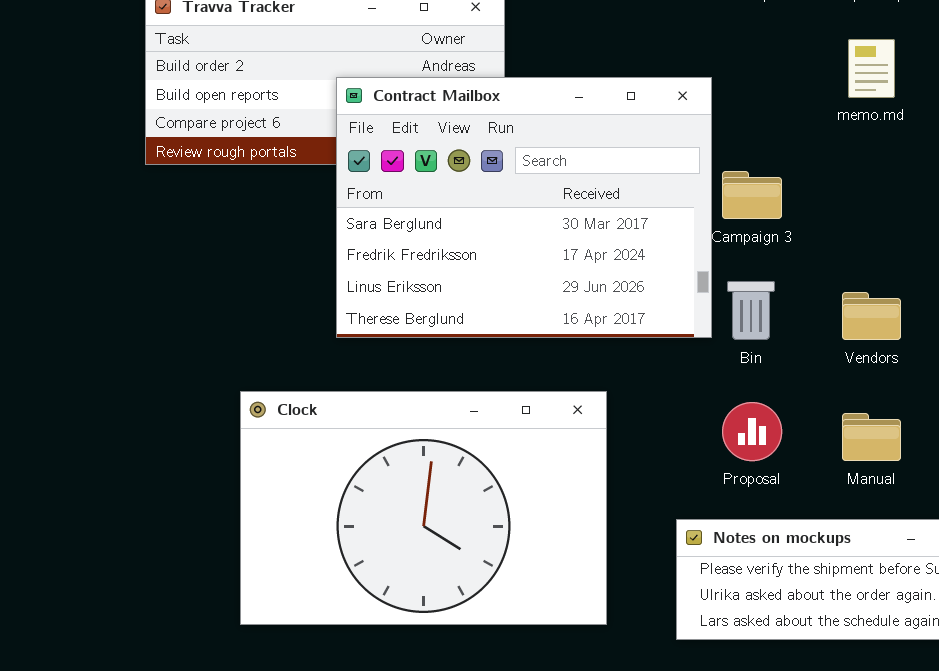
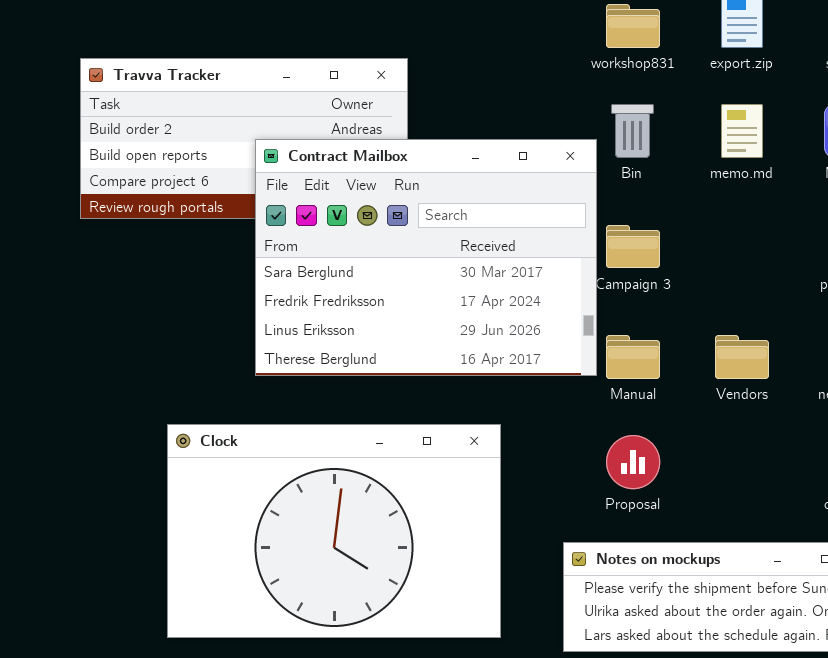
Bin: [727,281,775,340] -> [611,104,654,158], moved
Manual: [842,413,901,461] -> [606,335,660,379], moved

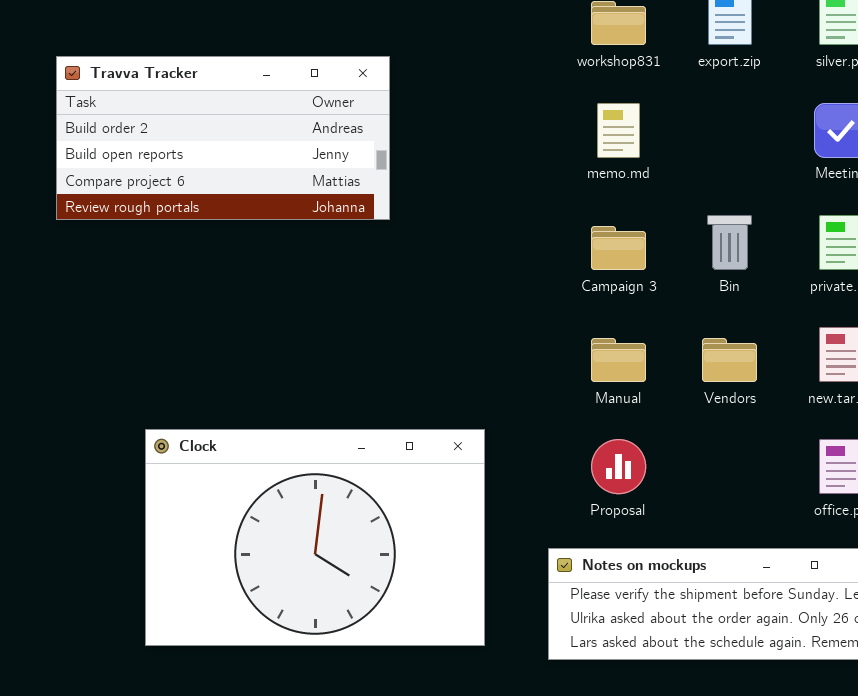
Bin: [611,104,654,158] -> [707,215,752,270], moved
memo.md: [721,104,763,158] -> [597,103,640,158], moved
Contract Mailbox: [255,139,597,376] -> none, closed

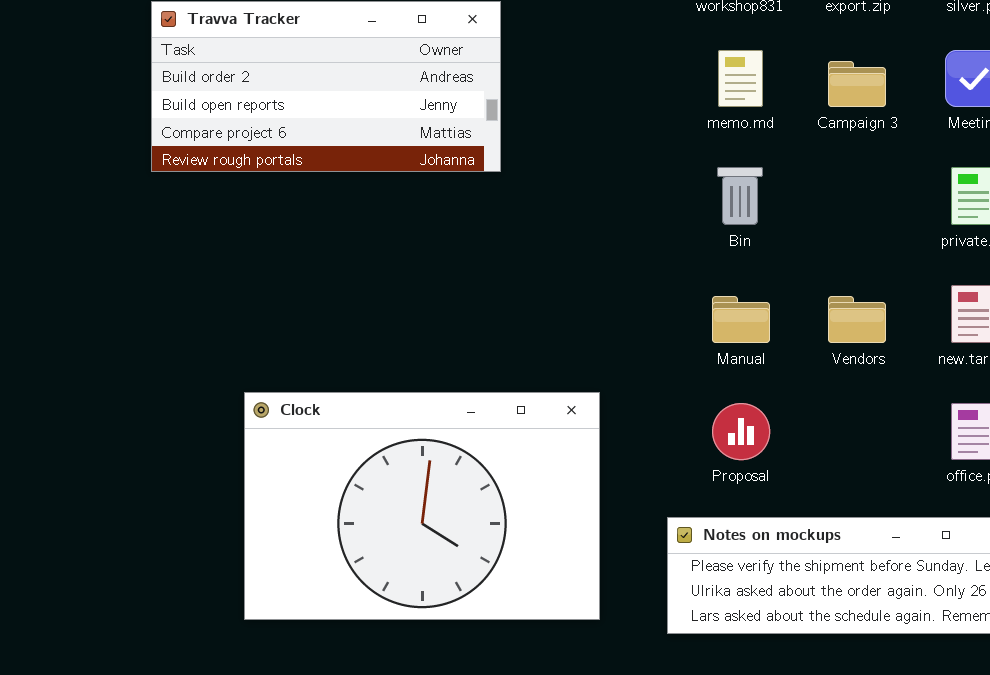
Bin: [707,215,752,270] -> [717,167,763,225], moved
Campaign 3: [591,226,646,270] -> [828,61,886,107], moved

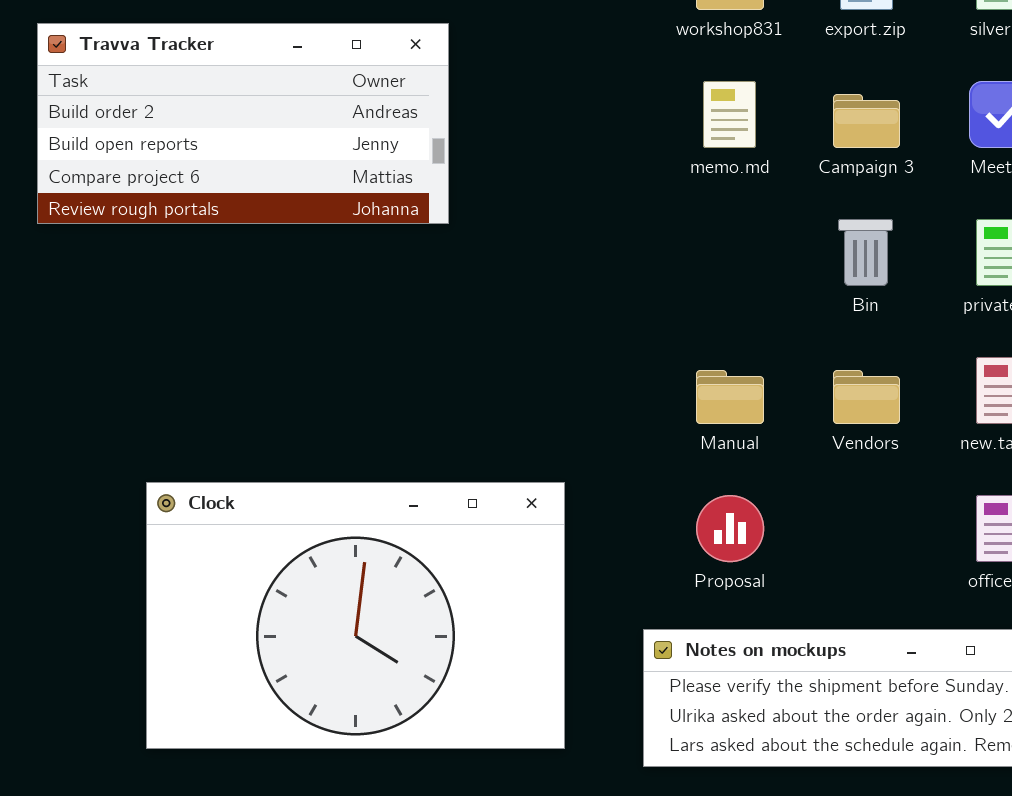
Bin: [717,167,763,225] -> [838,219,893,286], moved

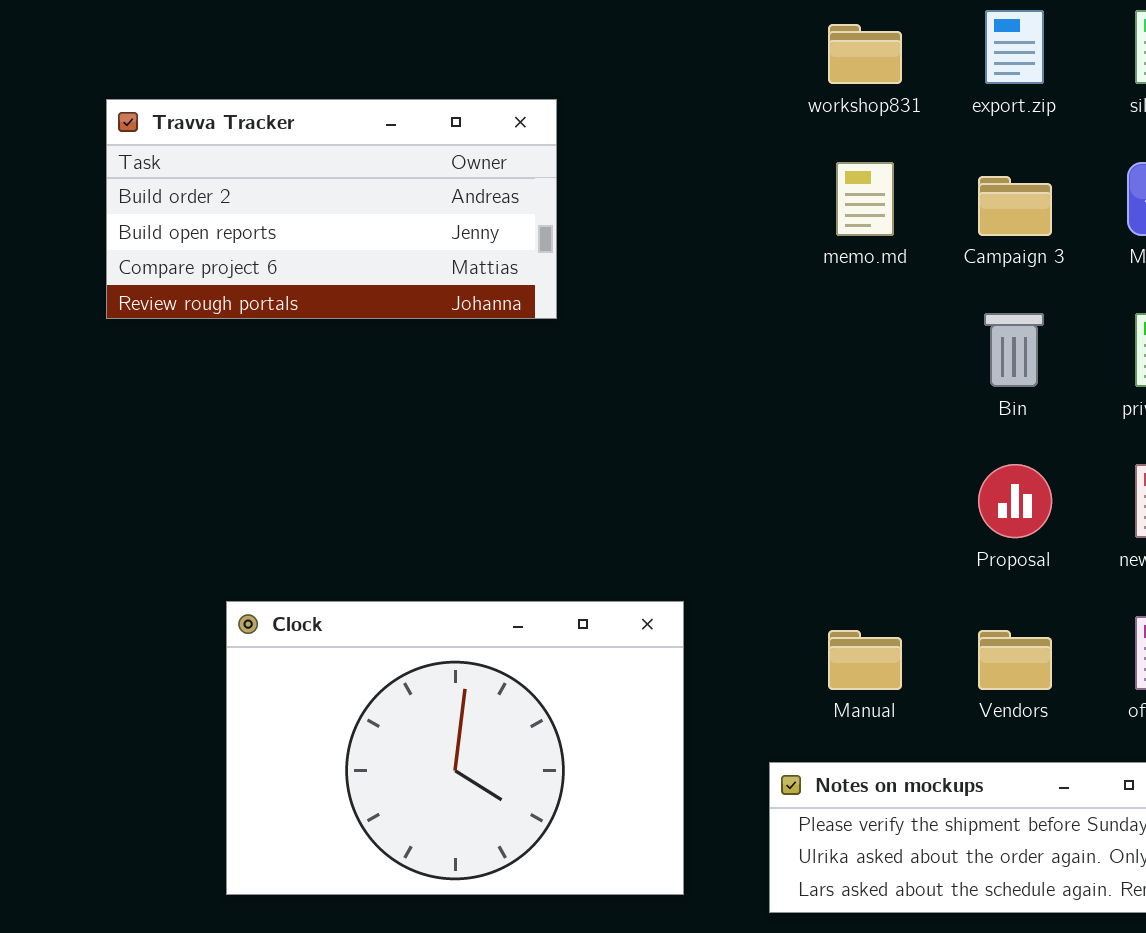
Manual: [696,370,764,424] -> [828,630,902,690], moved
Vendors: [833,370,900,424] -> [978,630,1052,690], moved
Proposal: [696,495,764,562] -> [978,464,1052,538], moved

